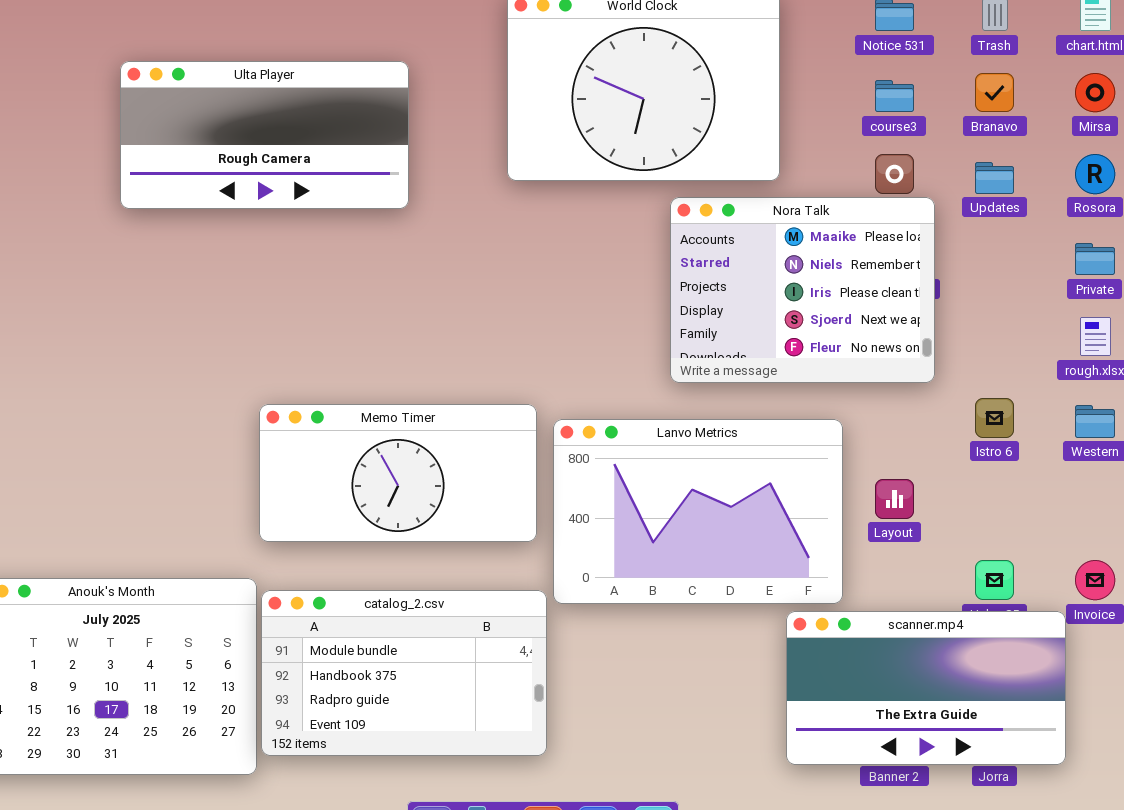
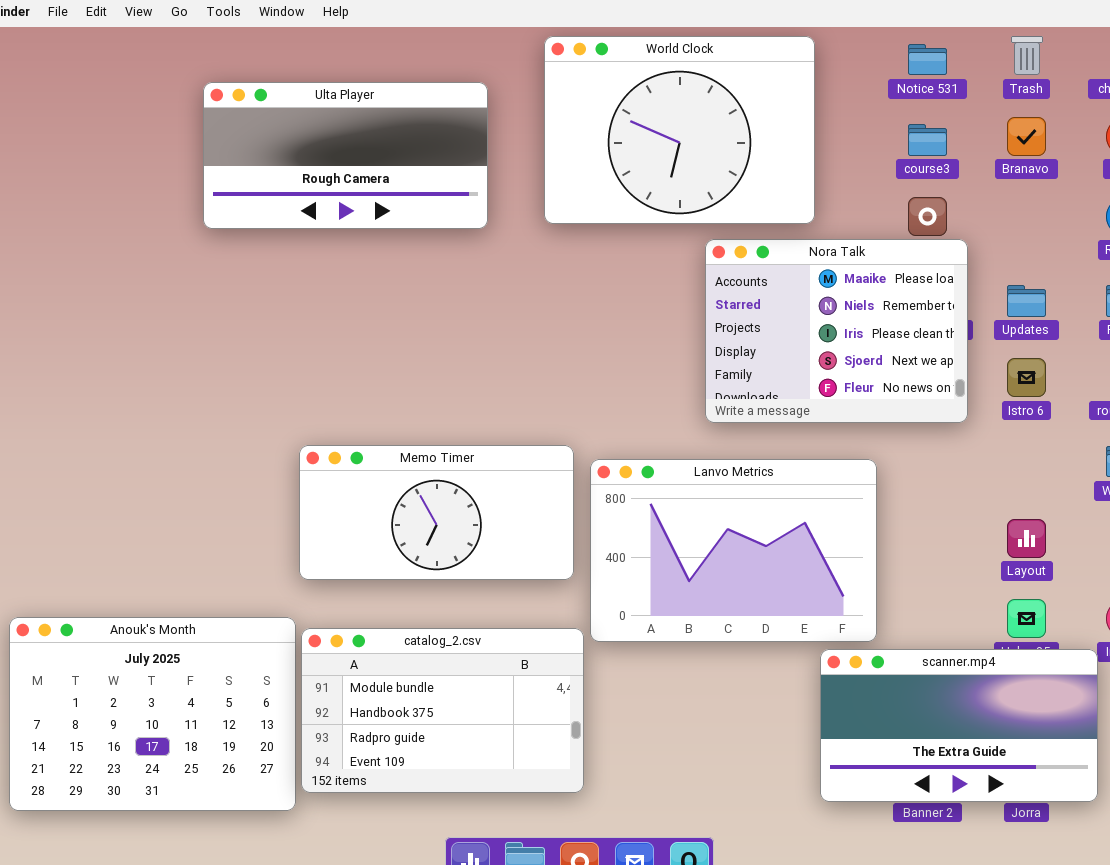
Ulta Player: [120,61,409,209] -> [203,82,488,229], moved
Updates: [975,162,1014,194] -> [1007,285,1046,317], moved
Istro 6: [975,398,1014,438] -> [1007,358,1046,397], moved
Layout: [875,479,914,519] -> [1007,519,1046,558], moved

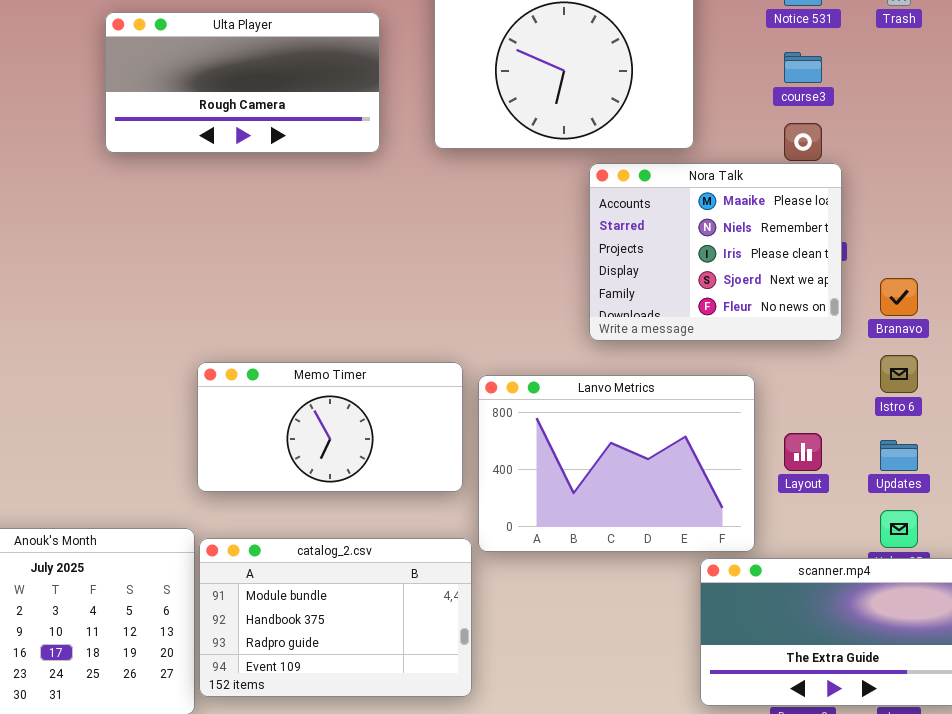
Branavo: [1007,117,1046,156] -> [880,278,918,316], moved
Updates: [1007,285,1046,317] -> [880,440,918,471], moved
Istro 6: [1007,358,1046,397] -> [880,355,918,393], moved
Layout: [1007,519,1046,558] -> [784,433,822,471], moved

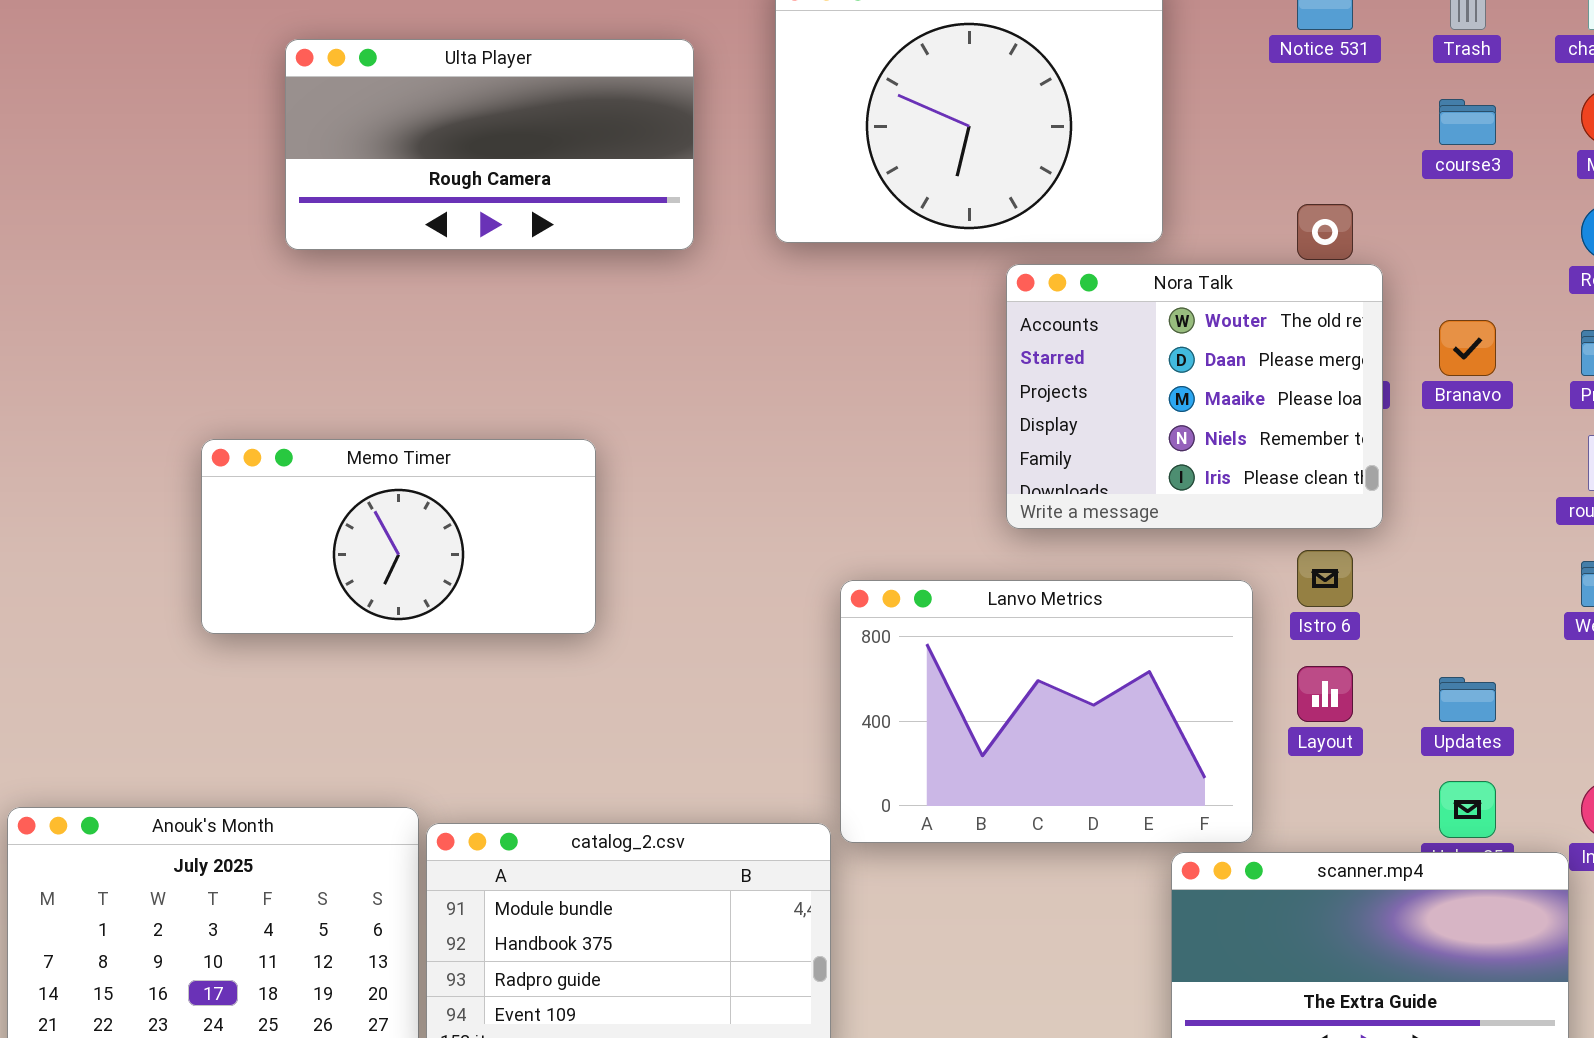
course3: [784,52,822,83] -> [1439,99,1496,145], moved
Nora Talk: [589,163,842,341] -> [1006,264,1383,529], scrolled up 2 rows
Branavo: [880,278,918,316] -> [1439,320,1496,376], moved
Istro 6: [880,355,918,393] -> [1297,550,1353,607], moved
Memo Timer: [197,362,463,492] -> [201,439,596,634], moved

